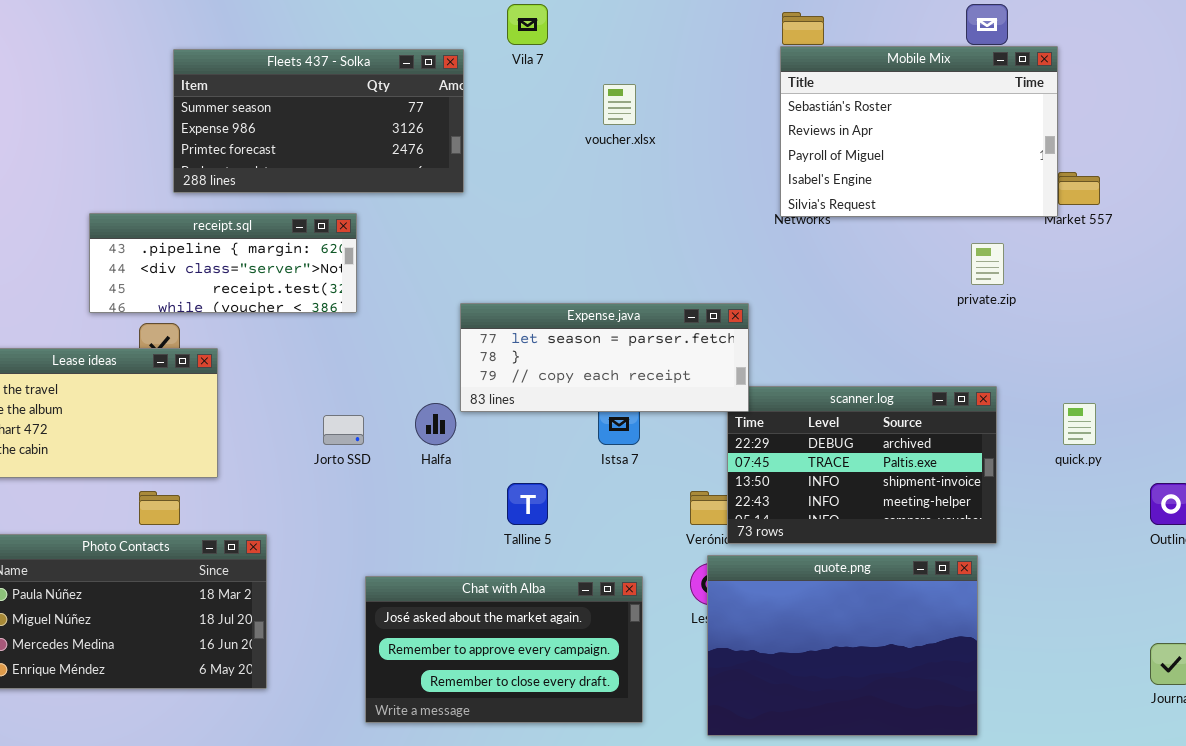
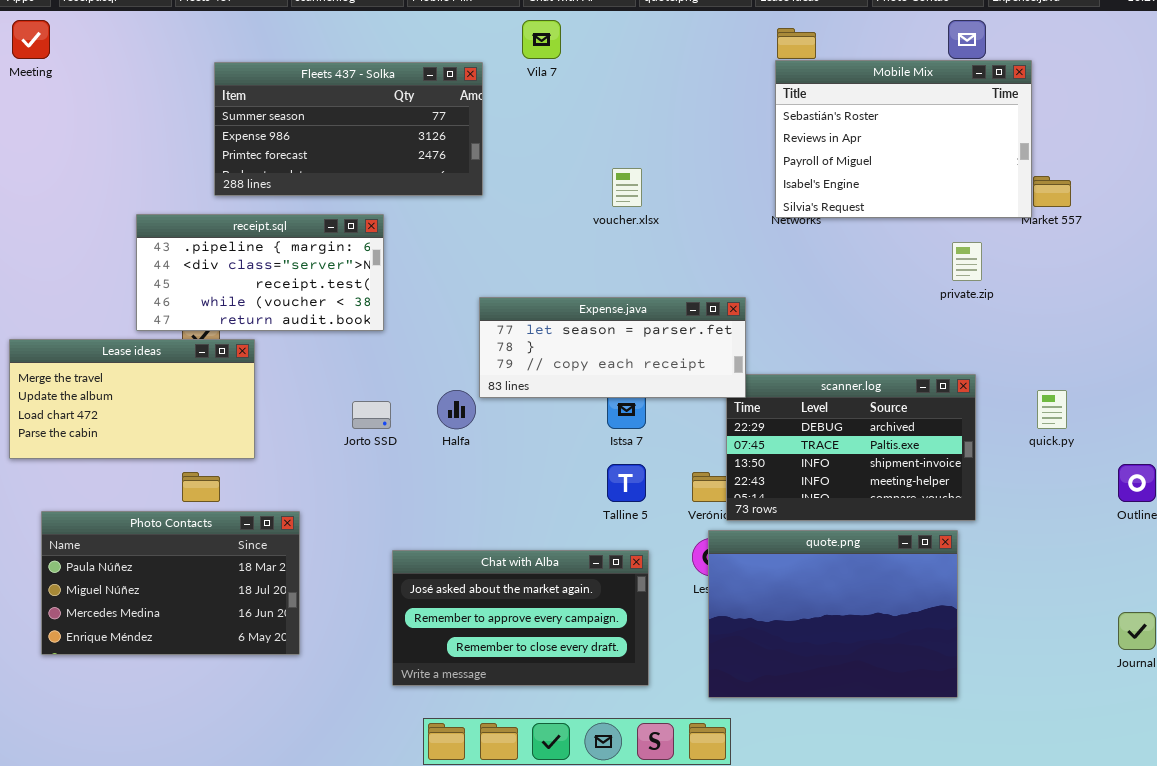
voucher.xlsx: [603,84,636,125] -> [612,168,642,207], moved
receipt.sql: [89,213,357,313] -> [136,214,384,331], resized
Talline 5: [507,483,548,525] -> [607,464,646,502], moved

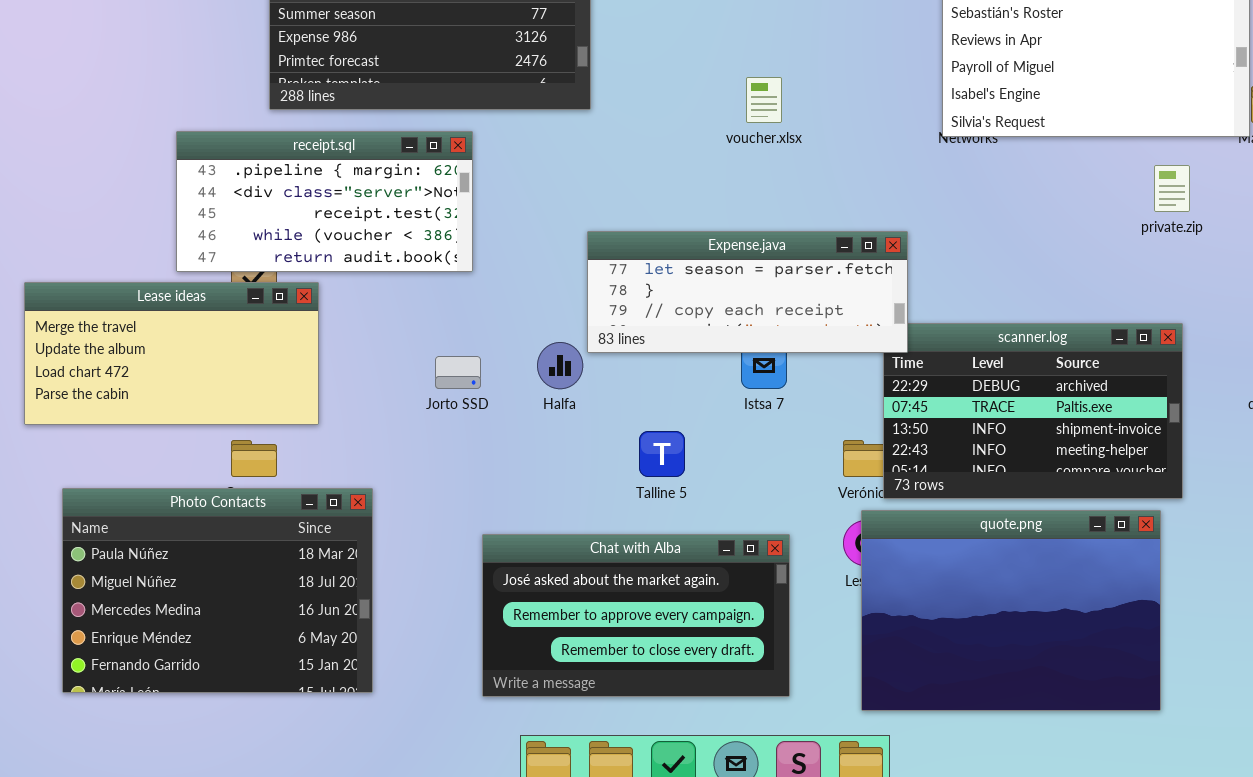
Talline 5: [607,464,646,502] -> [639,431,685,477], moved
Photo Contacts: [41,511,300,655] -> [62,488,373,693], resized

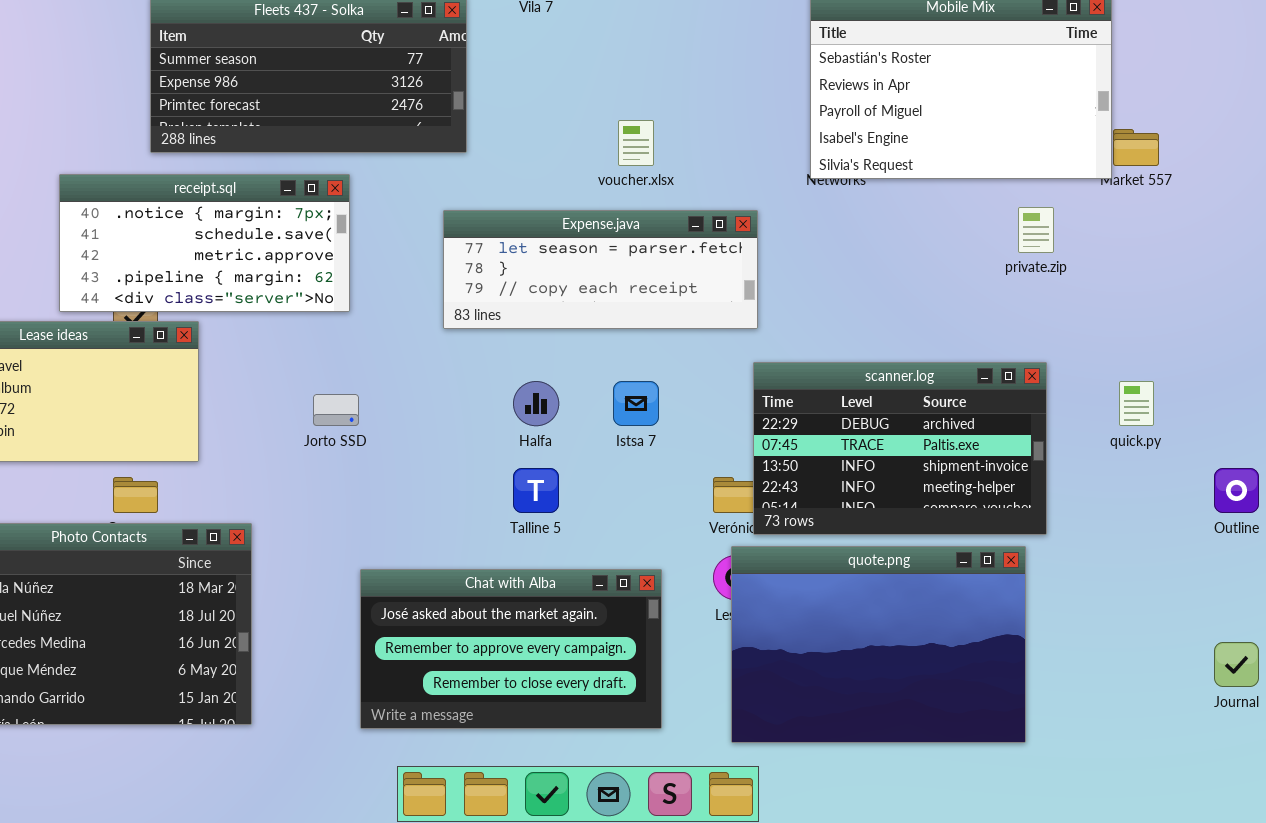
receipt.sql: [176,131,473,272] -> [59,174,350,312], scrolled up 3 rows
Expense.java: [587,231,908,353] -> [443,210,758,329], moved
Halfa: [537,342,583,389] -> [513,381,559,426], moved

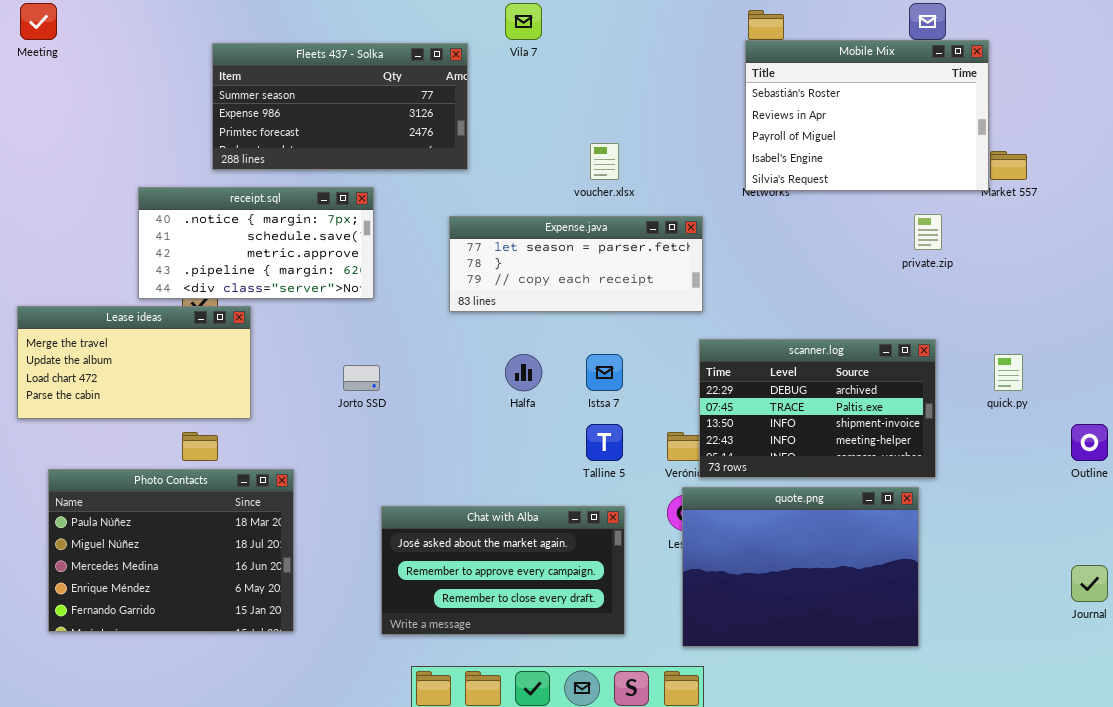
Talline 5: [513,468,559,513] -> [586,424,623,461], moved

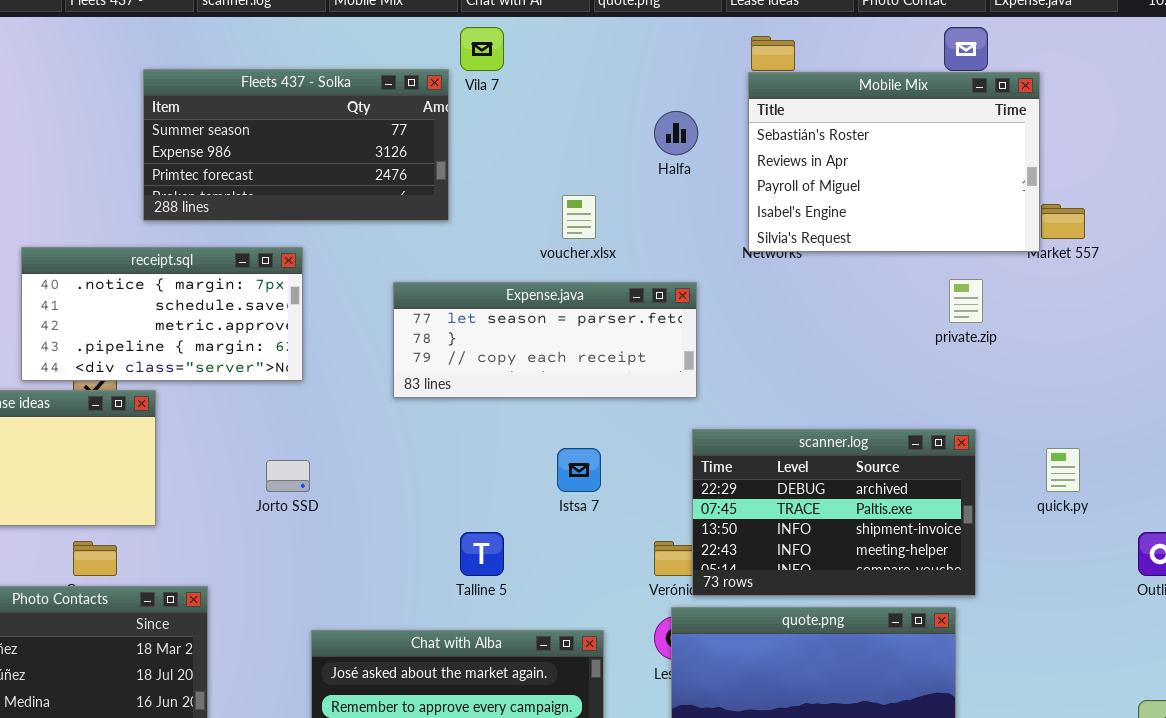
Fleets 437 - Solka: [212,43,468,170] -> [143,69,449,221], moved
Halfa: [505,354,542,391] -> [654,111,698,155], moved
Talline 5: [586,424,623,461] -> [460,532,504,576], moved

